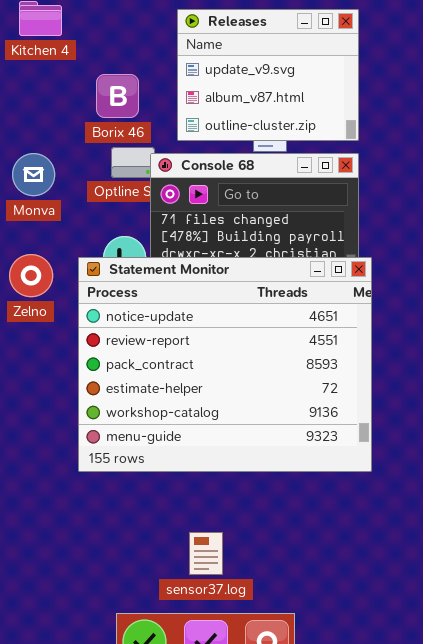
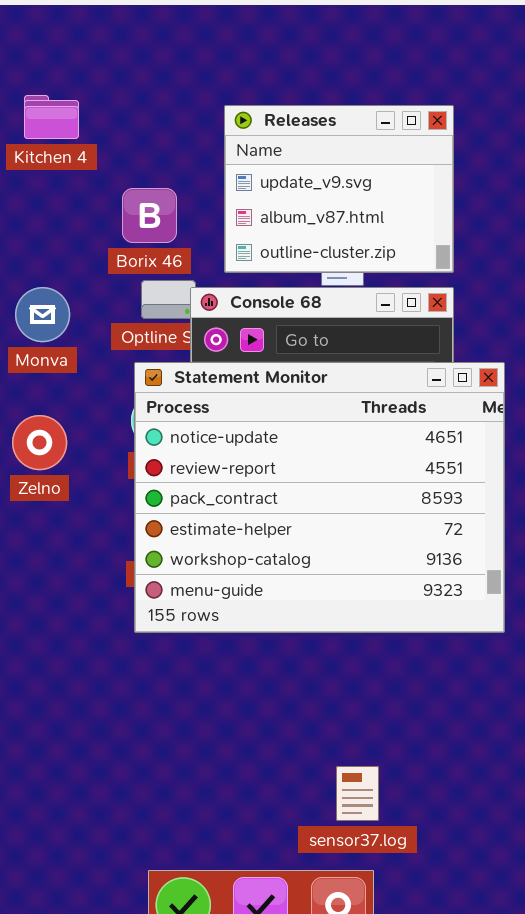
Statement Monitor: [78,257,372,472] -> [134,362,505,633], moved
sensor37.log: [189,532,223,575] -> [336,766,379,821], moved

